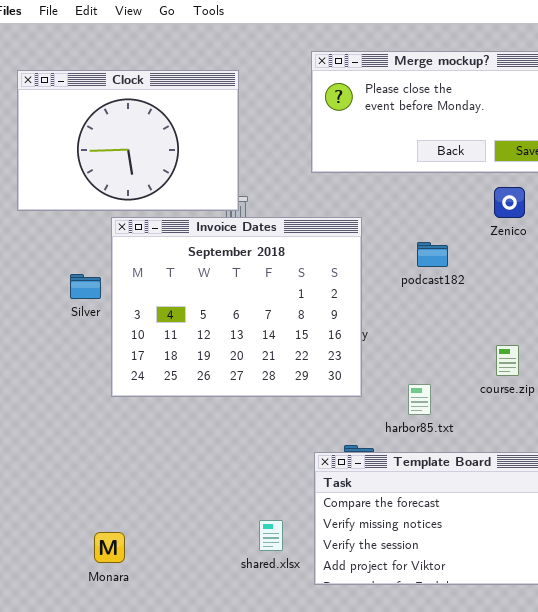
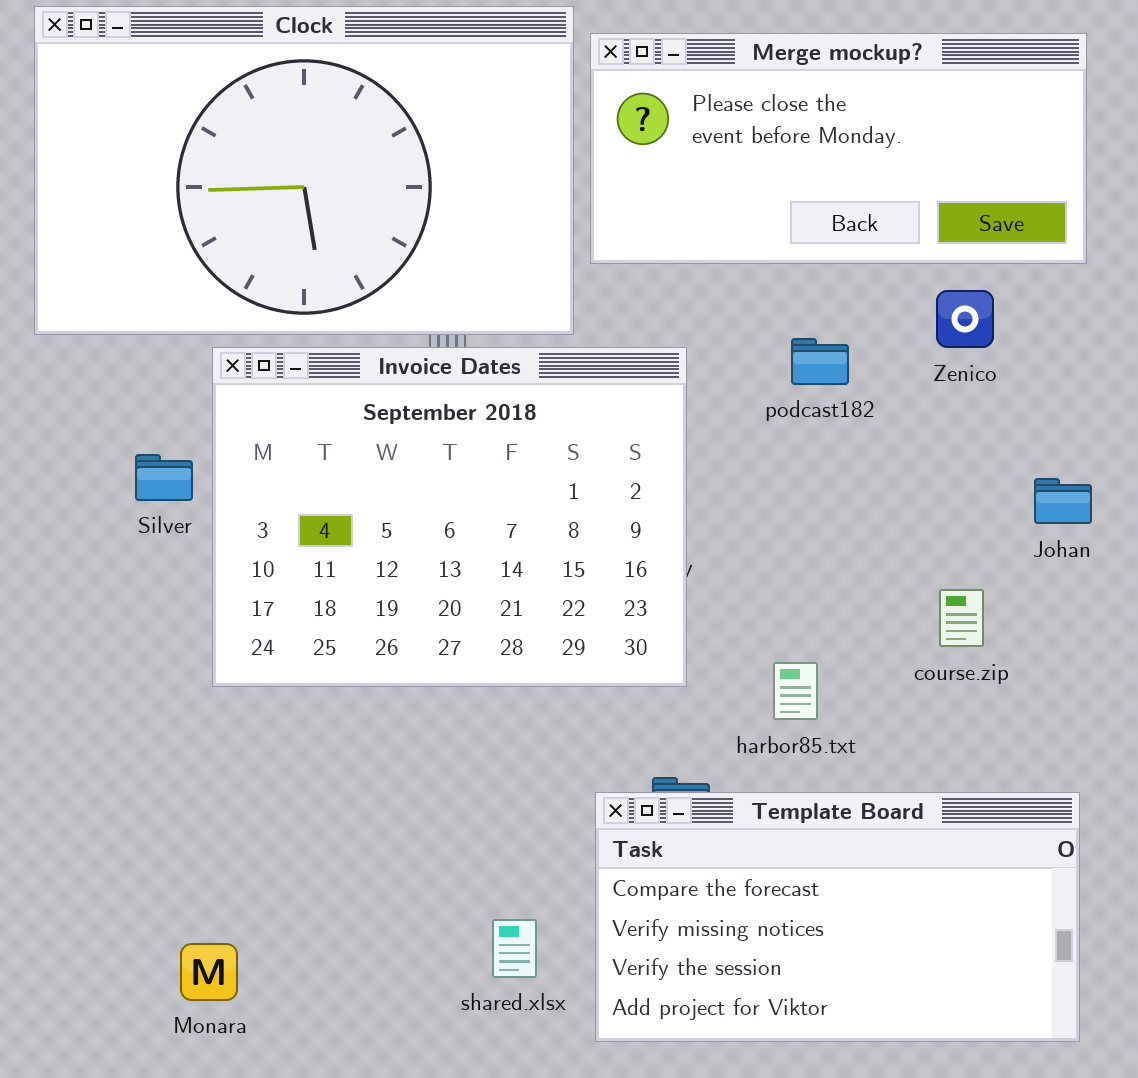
Clock: [17,70,239,211] -> [34,6,574,335], resized
podcast182: [417,242,448,267] -> [791,338,849,385], moved

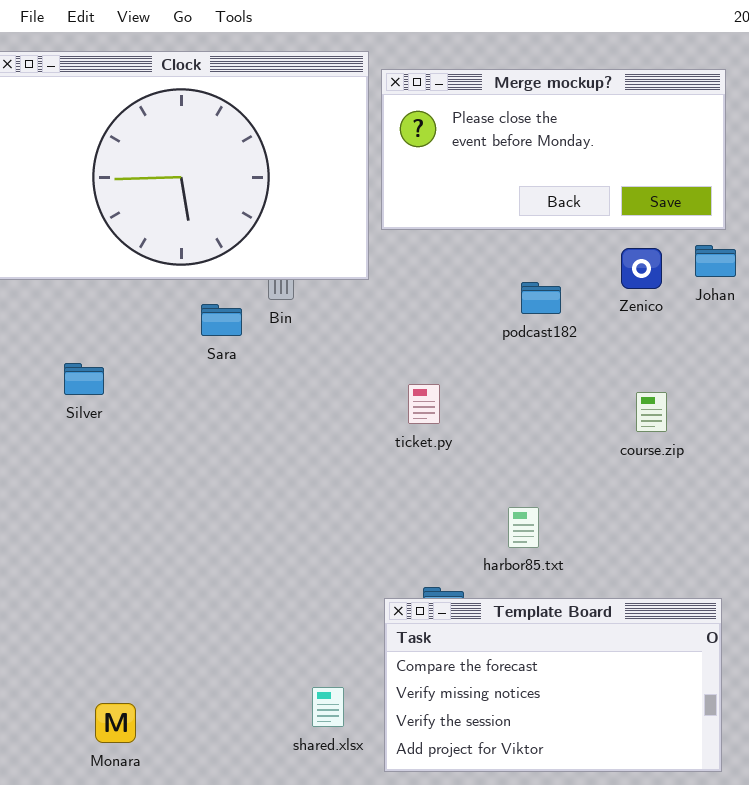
Invoice Dates: [212,347,687,687] -> none, closed
Johan: [1034,478,1092,524] -> [695,245,736,277], moved
course.zip: [939,589,984,647] -> [636,392,667,432], moved

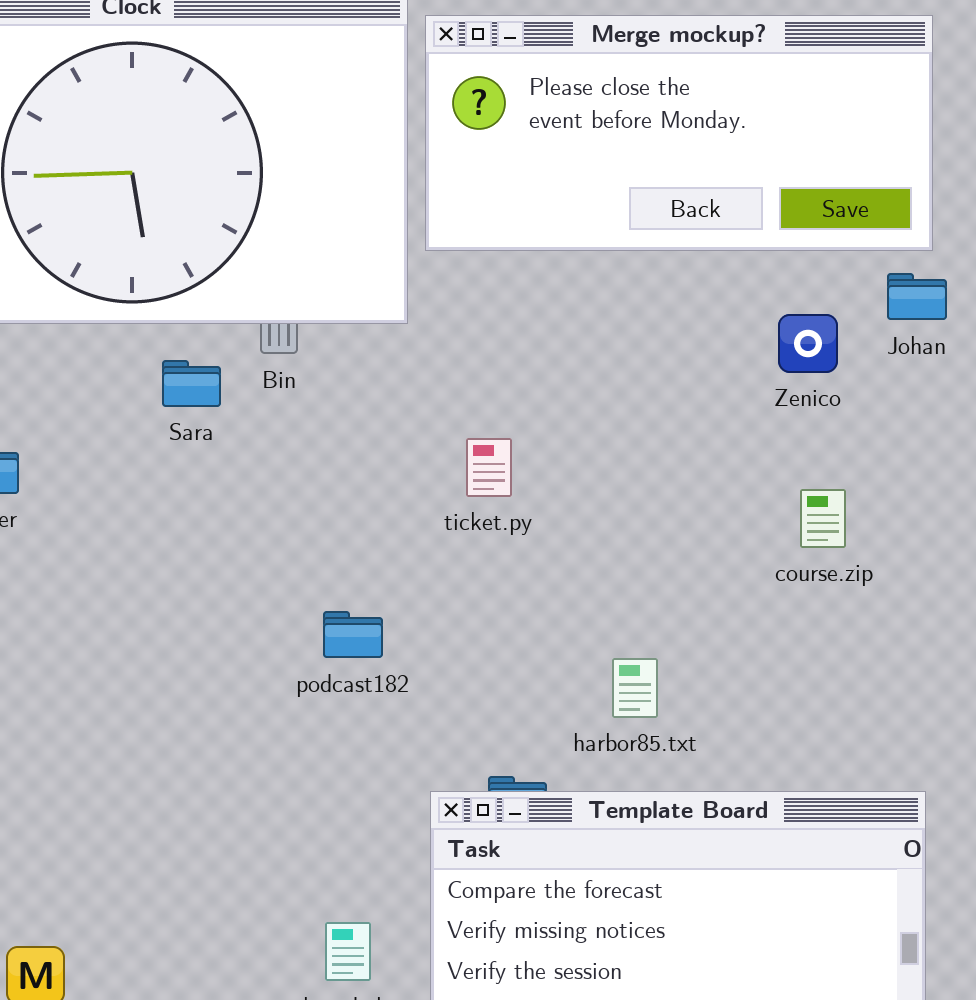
Zenico: [621,248,662,289] -> [778,314,838,373], moved
podcast182: [521,282,561,314] -> [323,611,383,658], moved
ticket.py: [408,384,440,424] -> [466,438,512,497], moved

